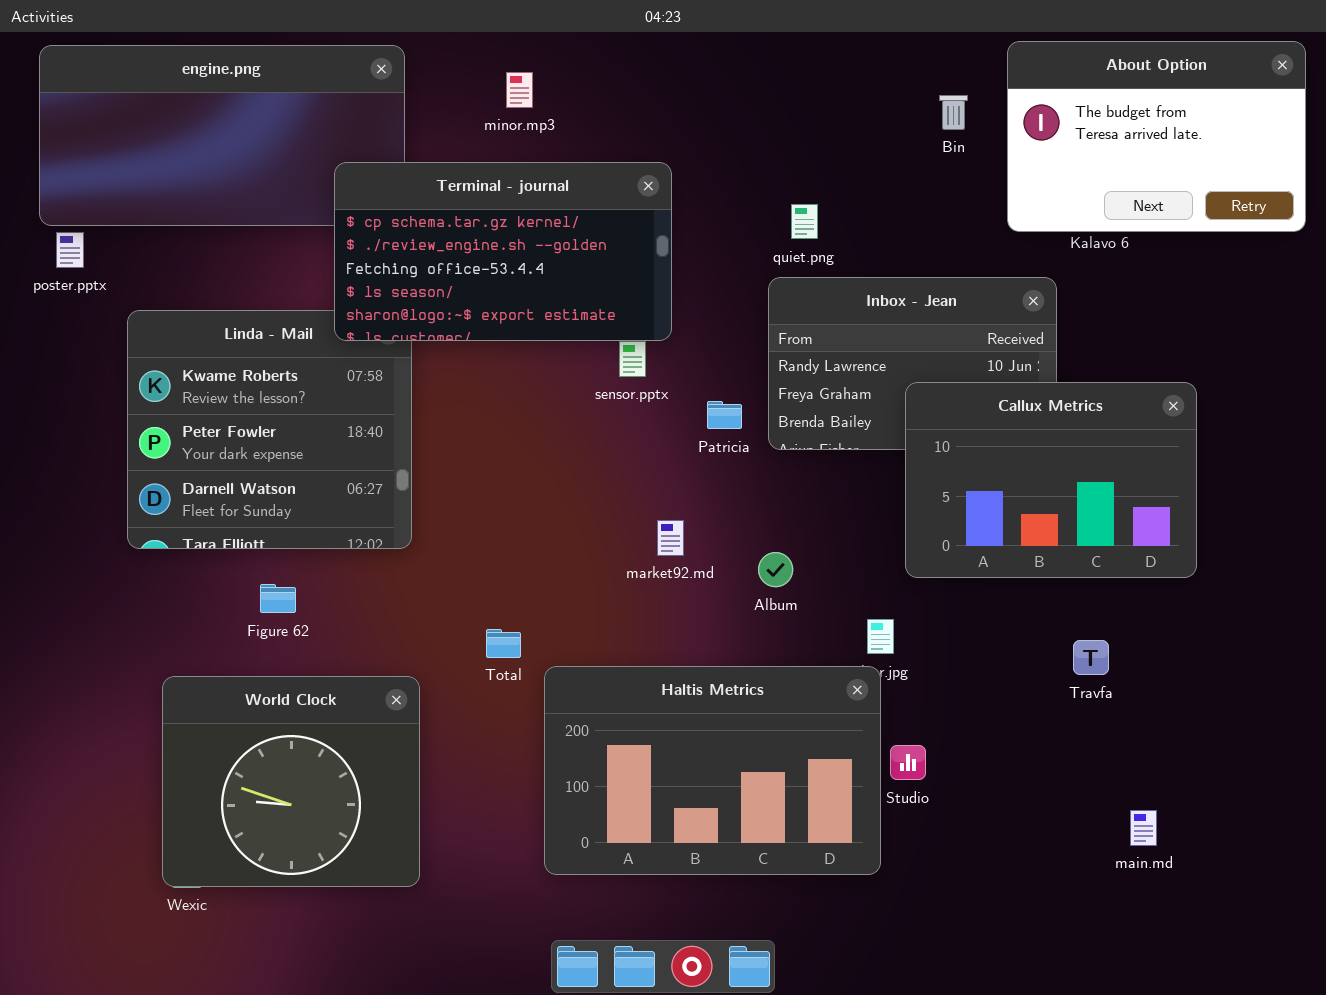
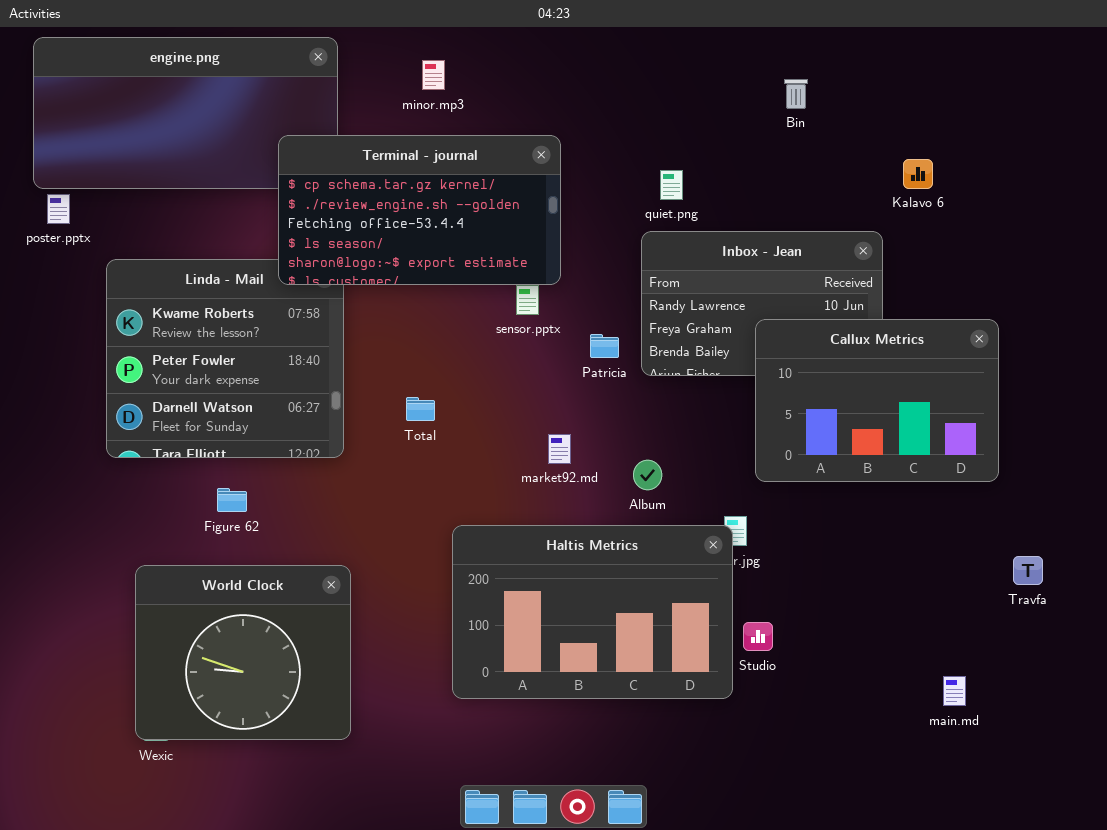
About Option: [1007,41,1306,232] -> none, closed
Total: [486,629,521,658] -> [406,397,435,421], moved
Travfa: [1073,640,1109,675] -> [1013,556,1043,585], moved
Haltis Metrics: [544,666,881,875] -> [452,525,733,699], moved

